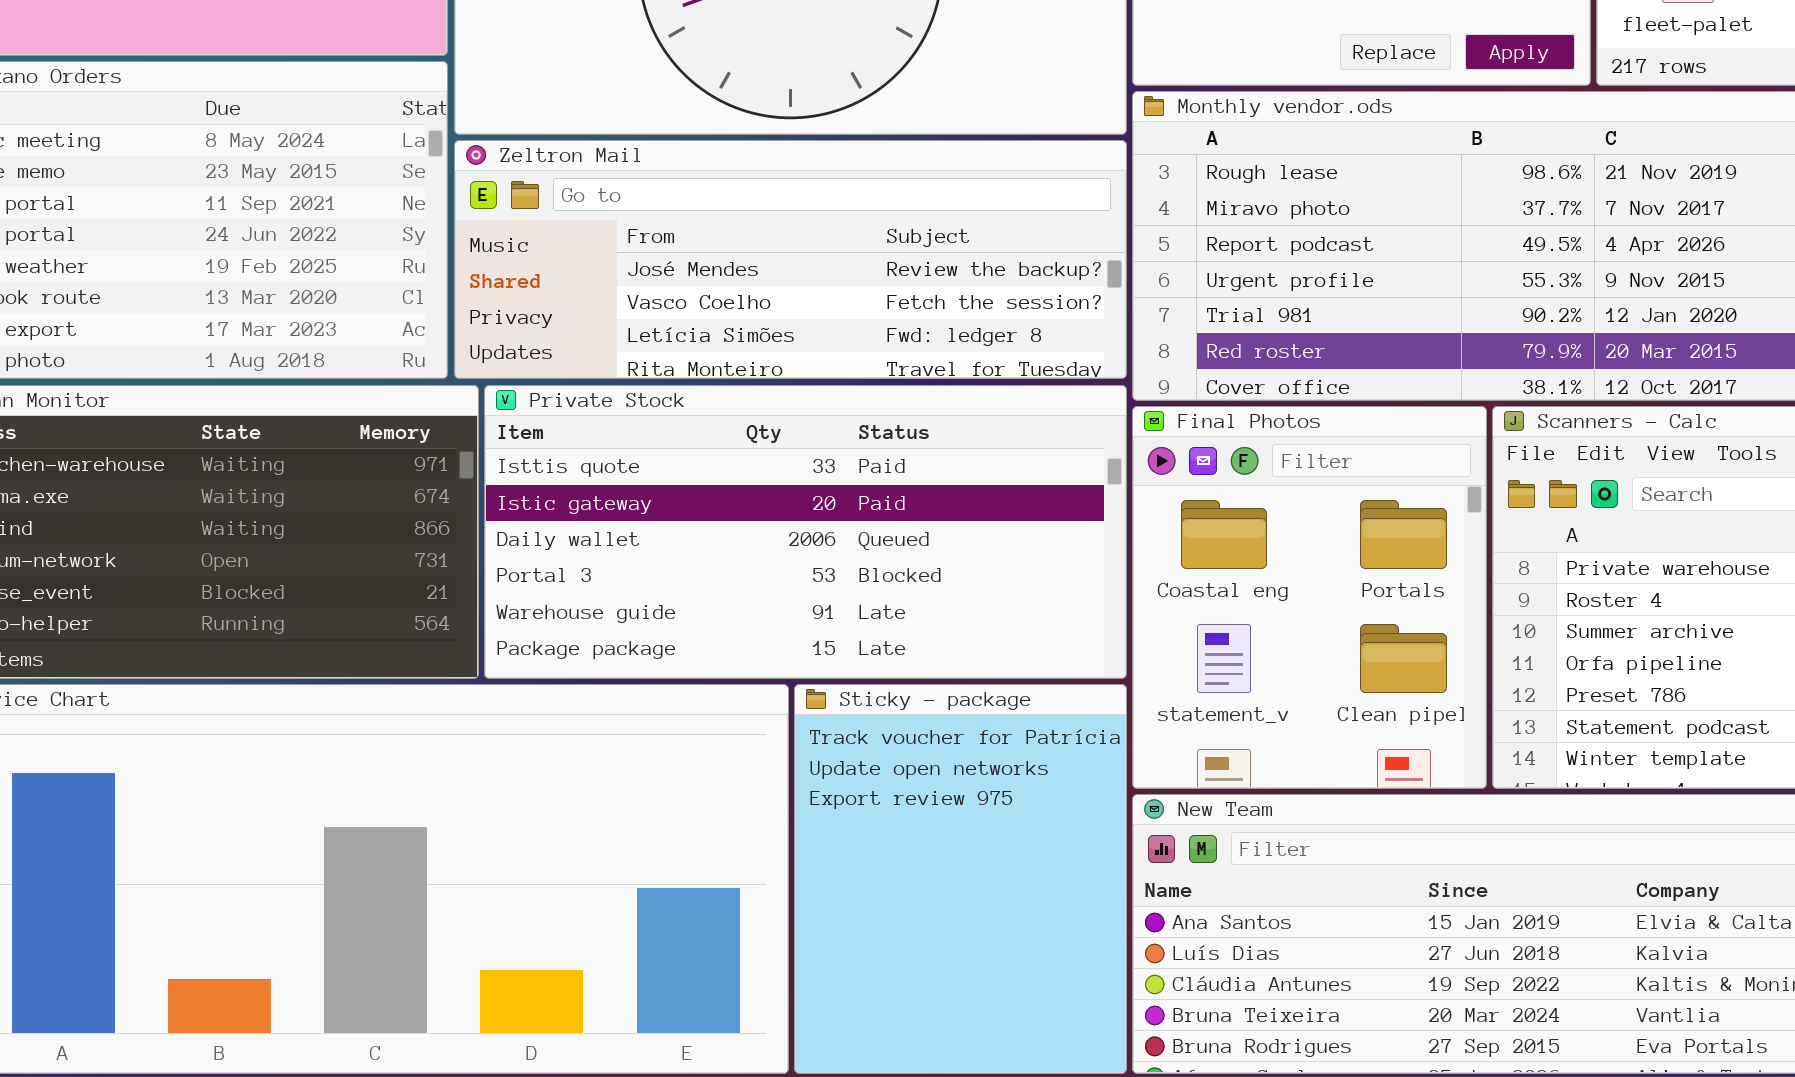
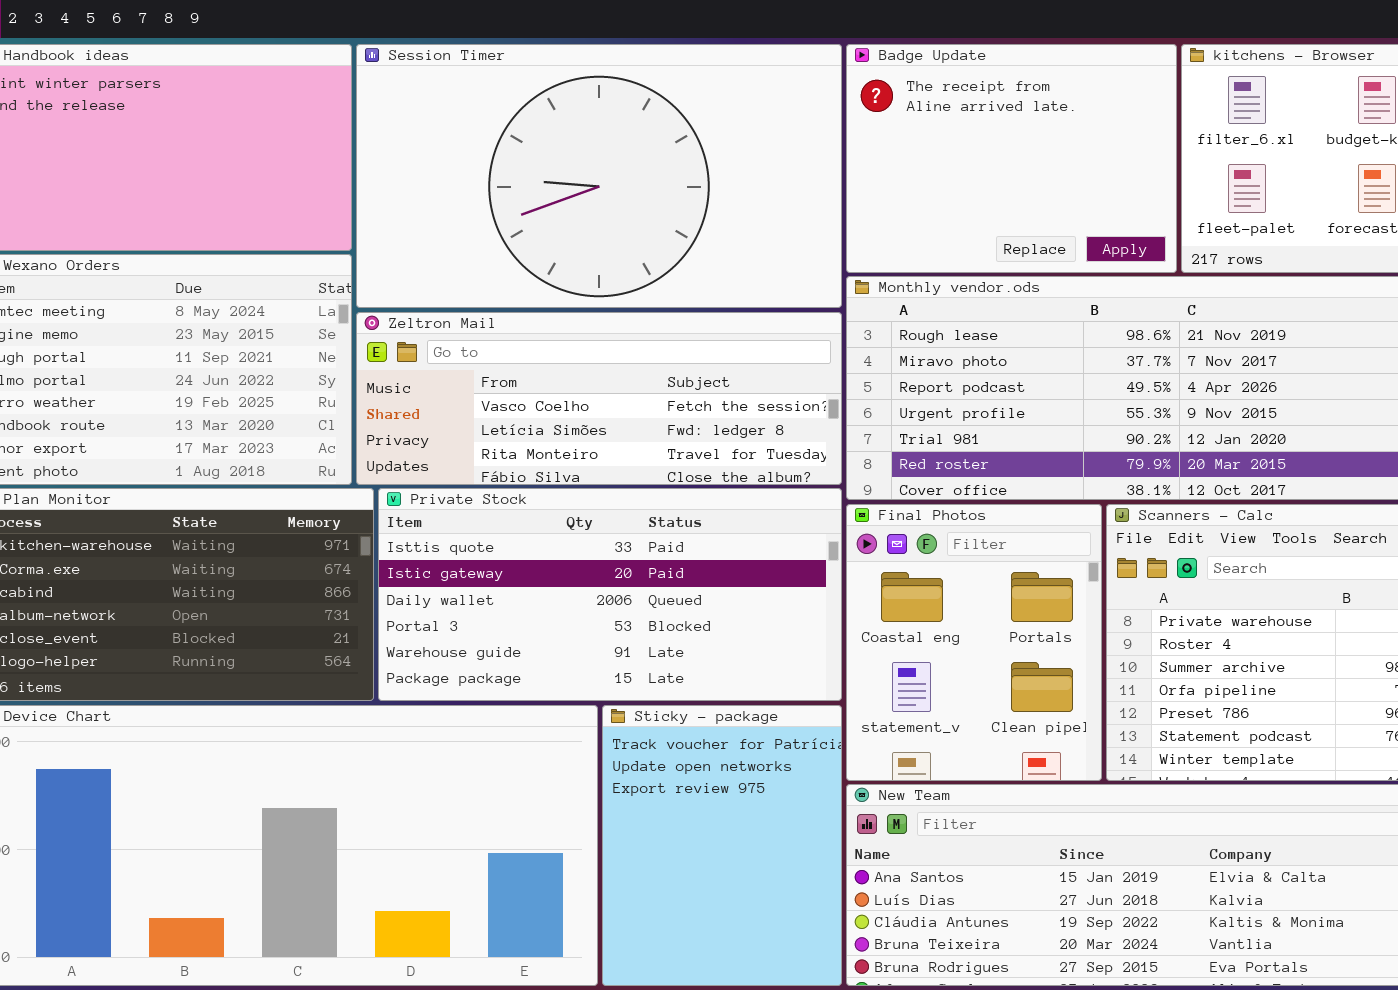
Zeltron Mail: [454,140,1127,379] -> [356,312,842,485], scrolled down 1 row

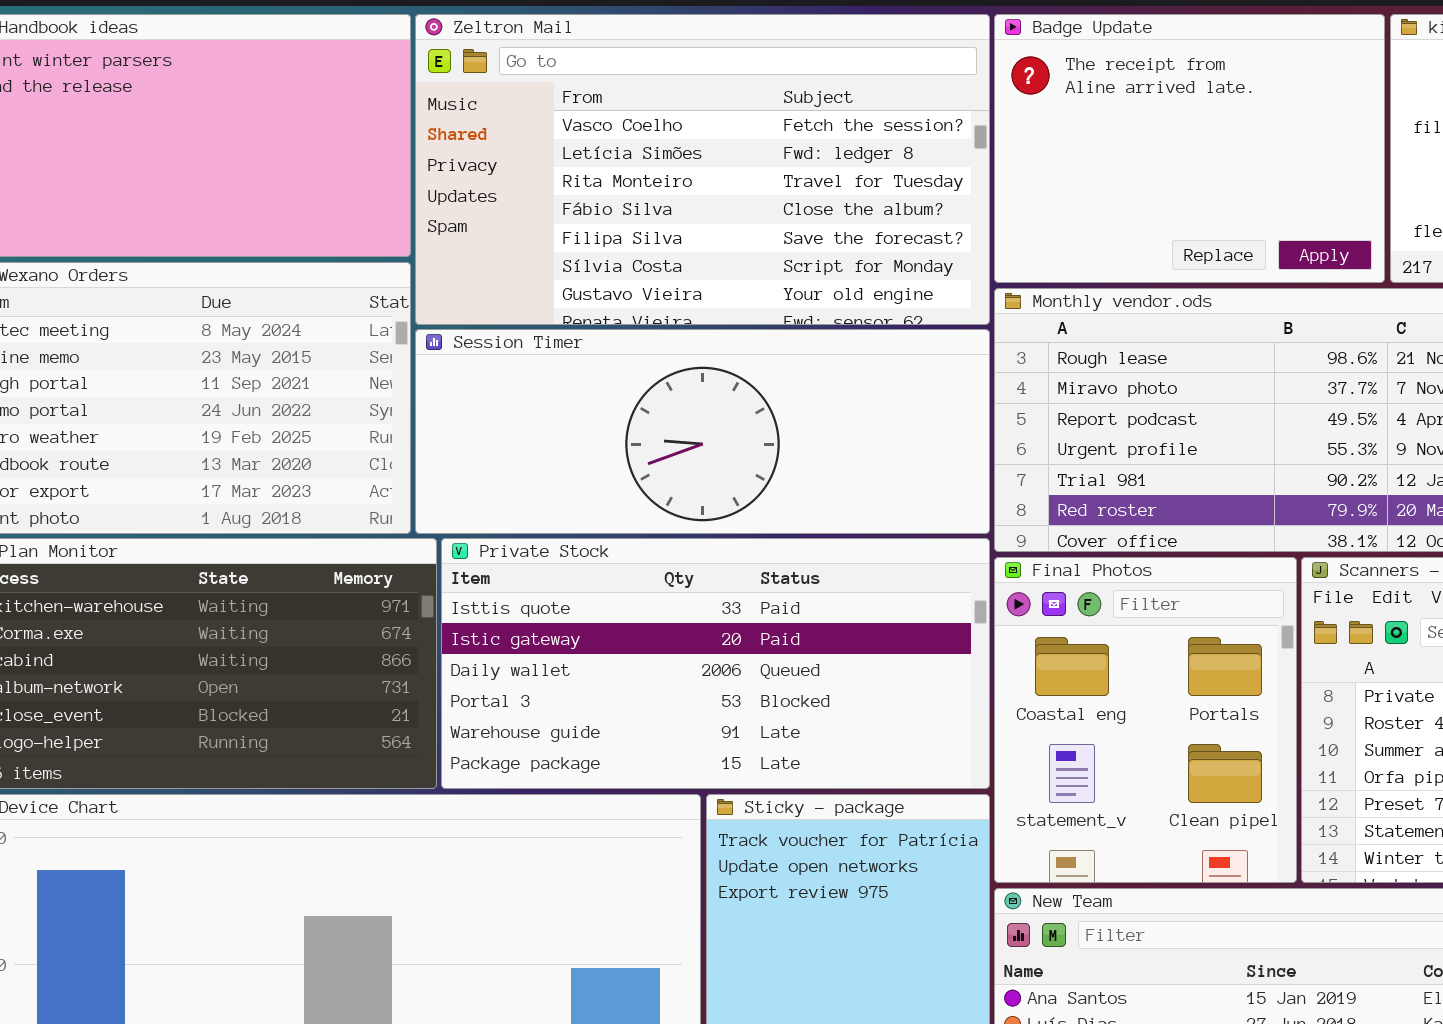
Session Timer: [356,44,842,308] -> [415,329,990,534], moved, resized
Zeltron Mail: [356,312,842,485] -> [415,14,990,325], moved, resized

